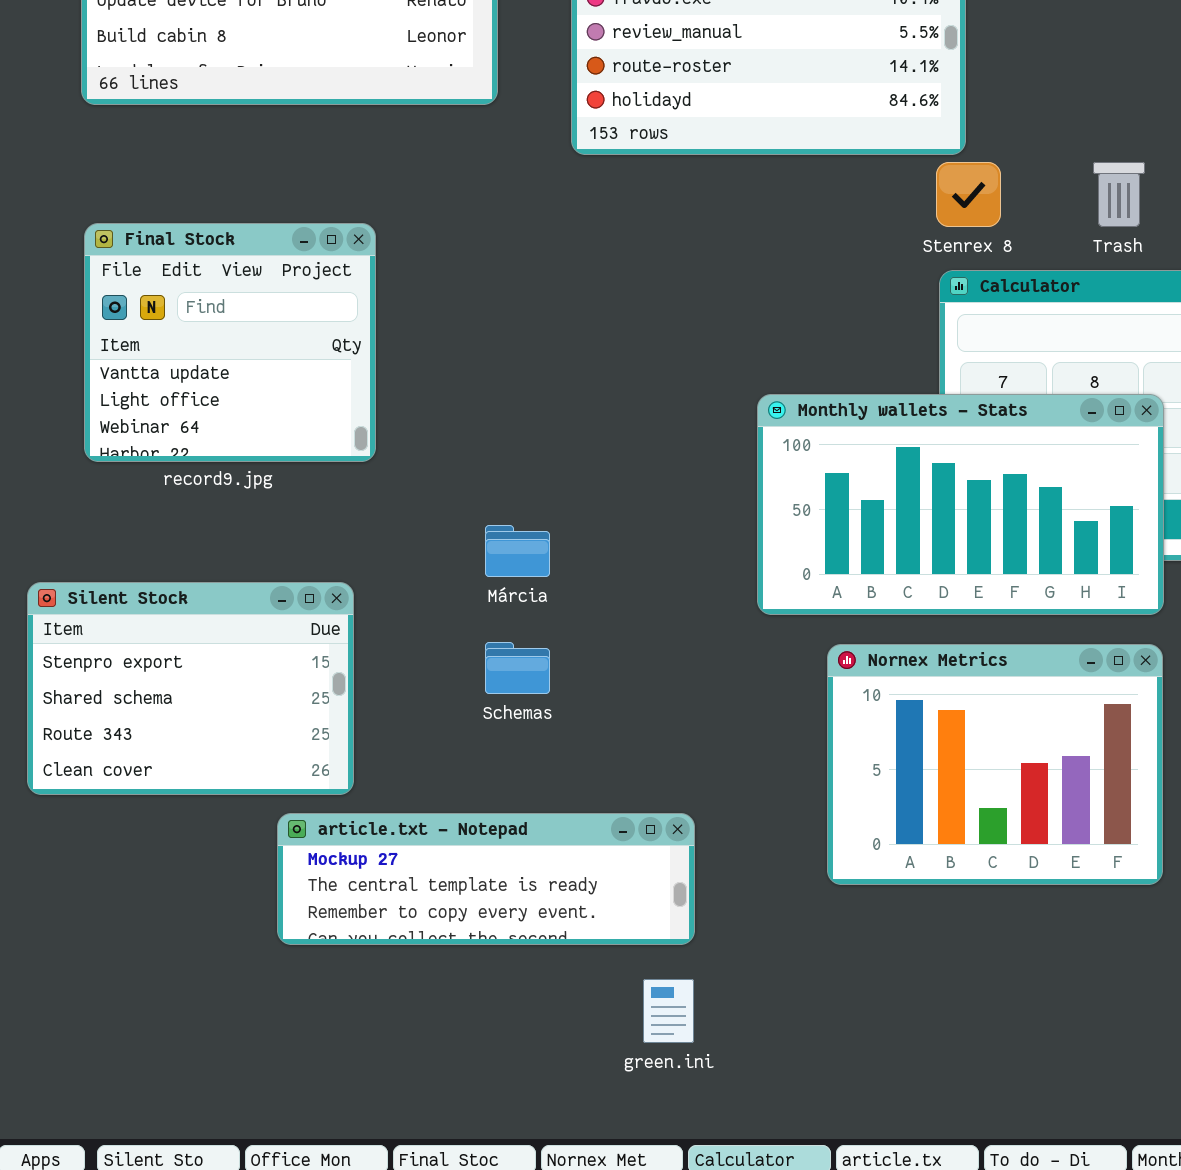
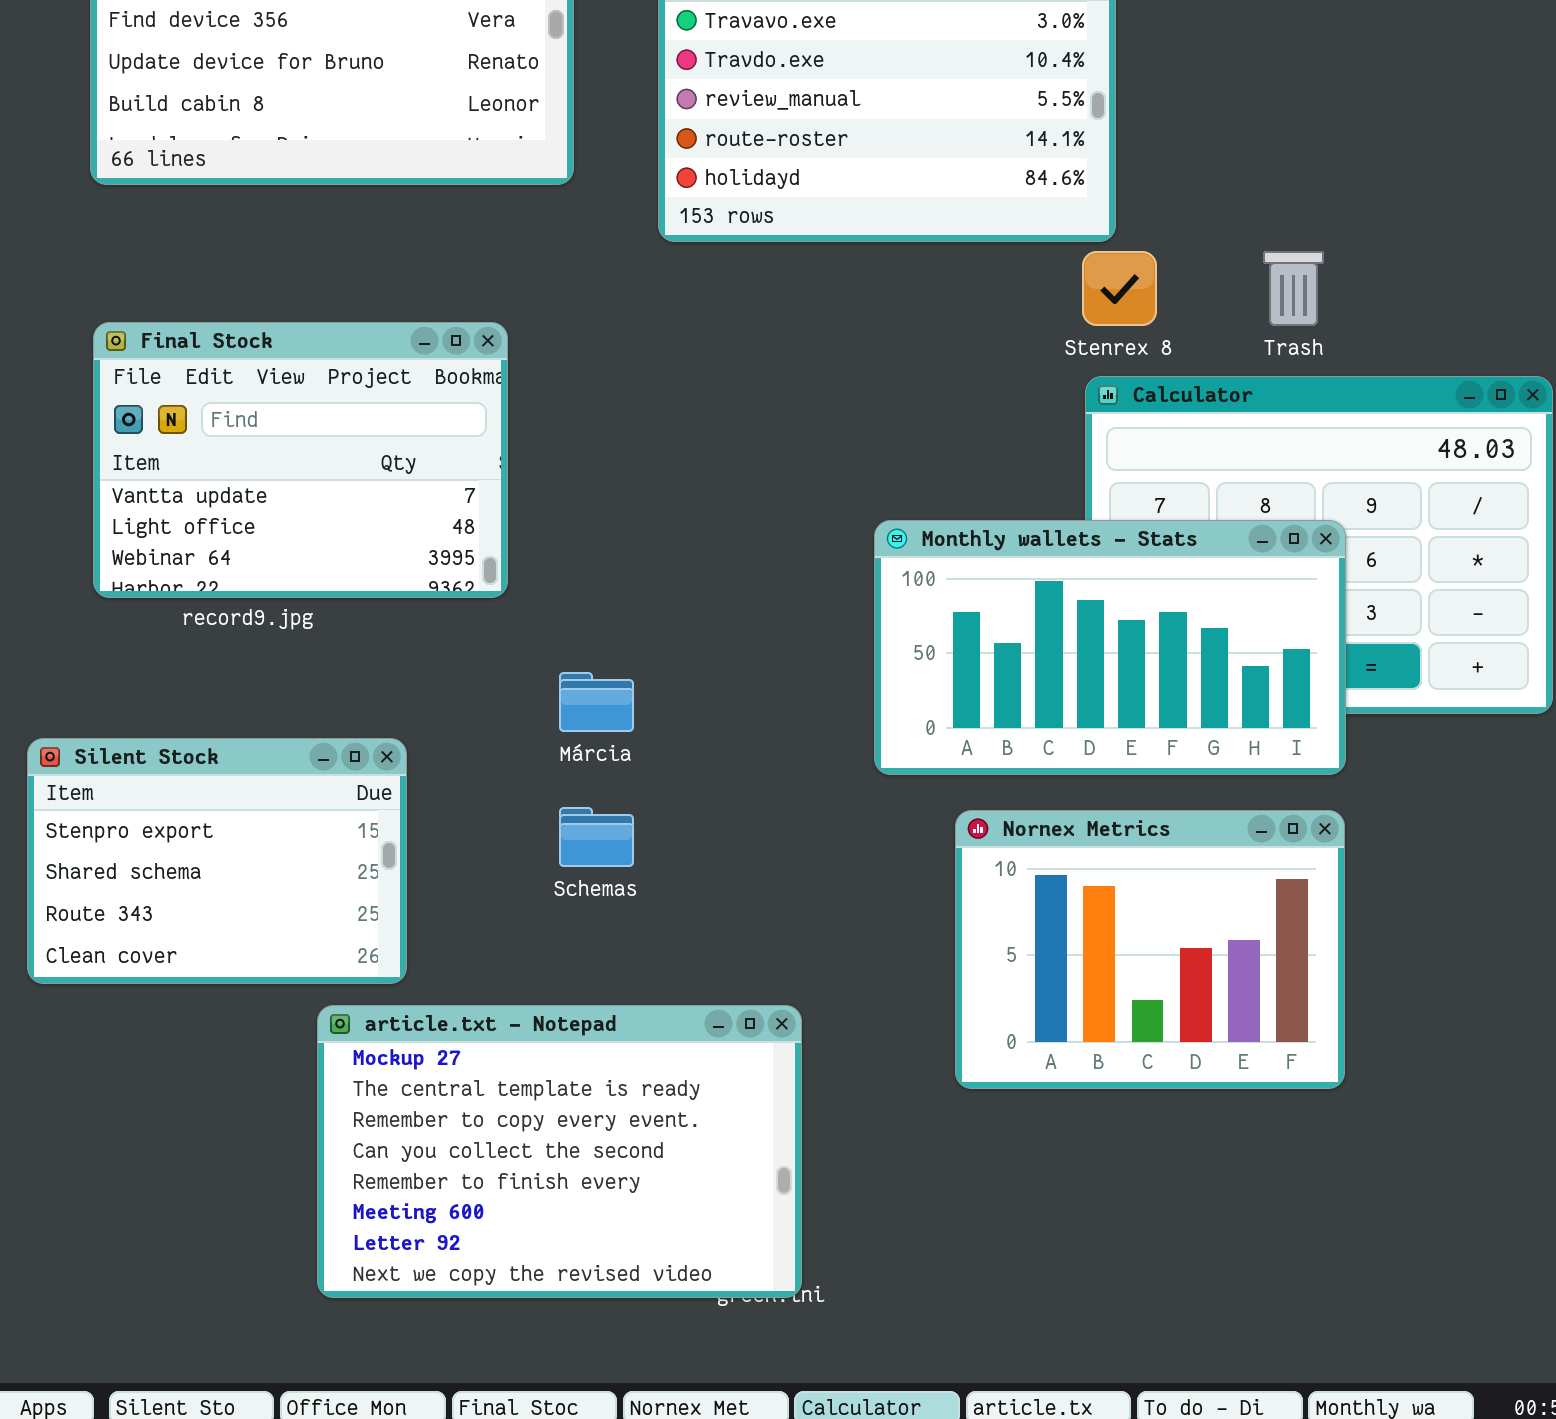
Final Stock: [84,223,376,462] -> [93,322,508,598], resized
article.txt - Notepad: [277,813,695,945] -> [317,1005,802,1298], resized

